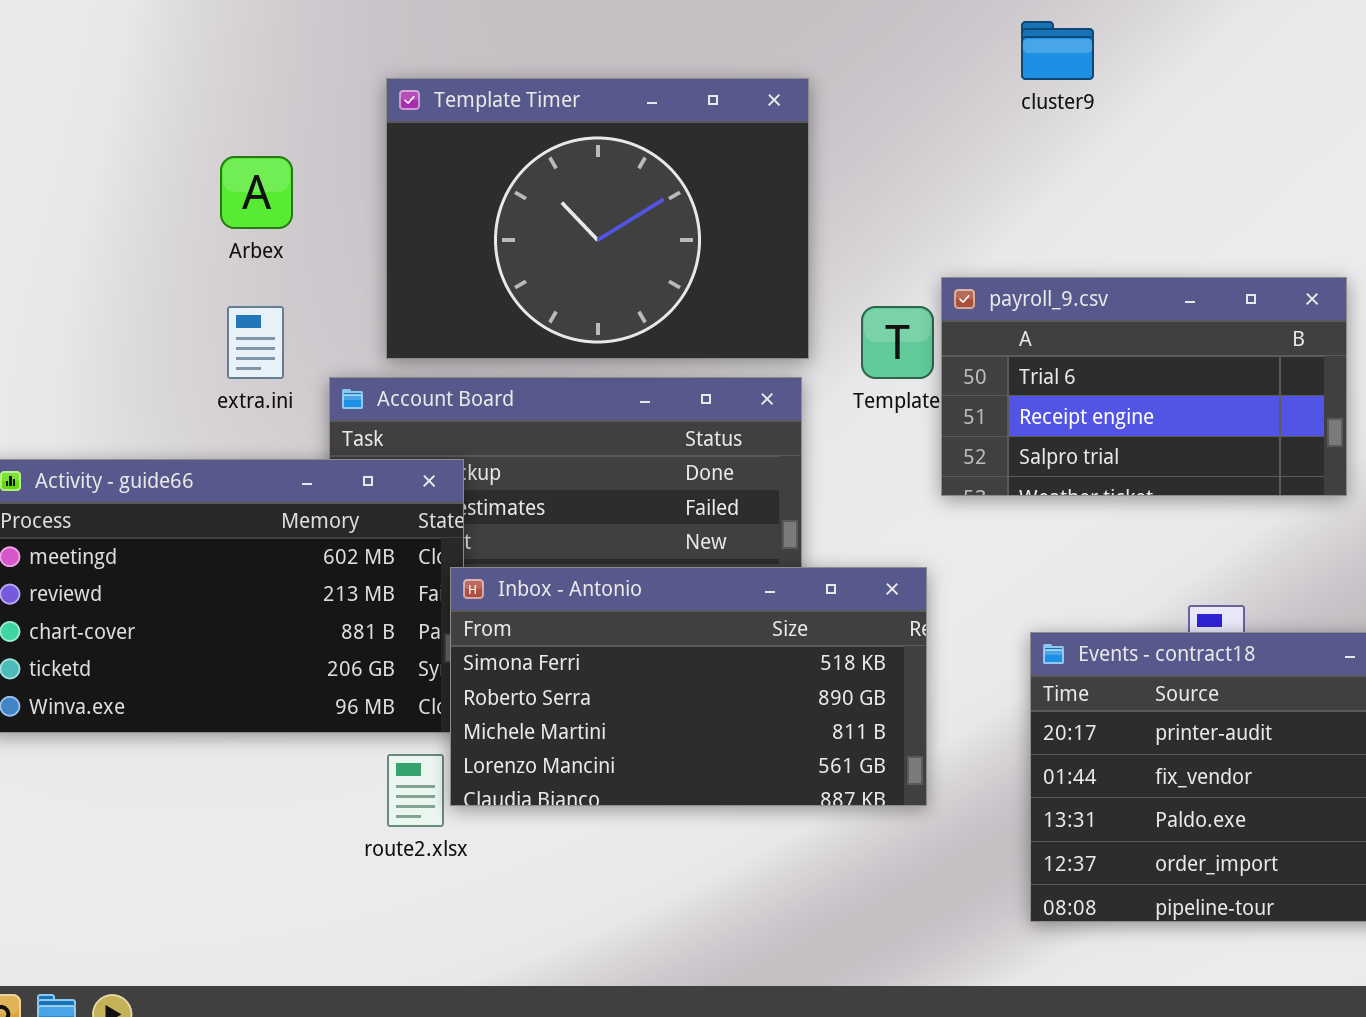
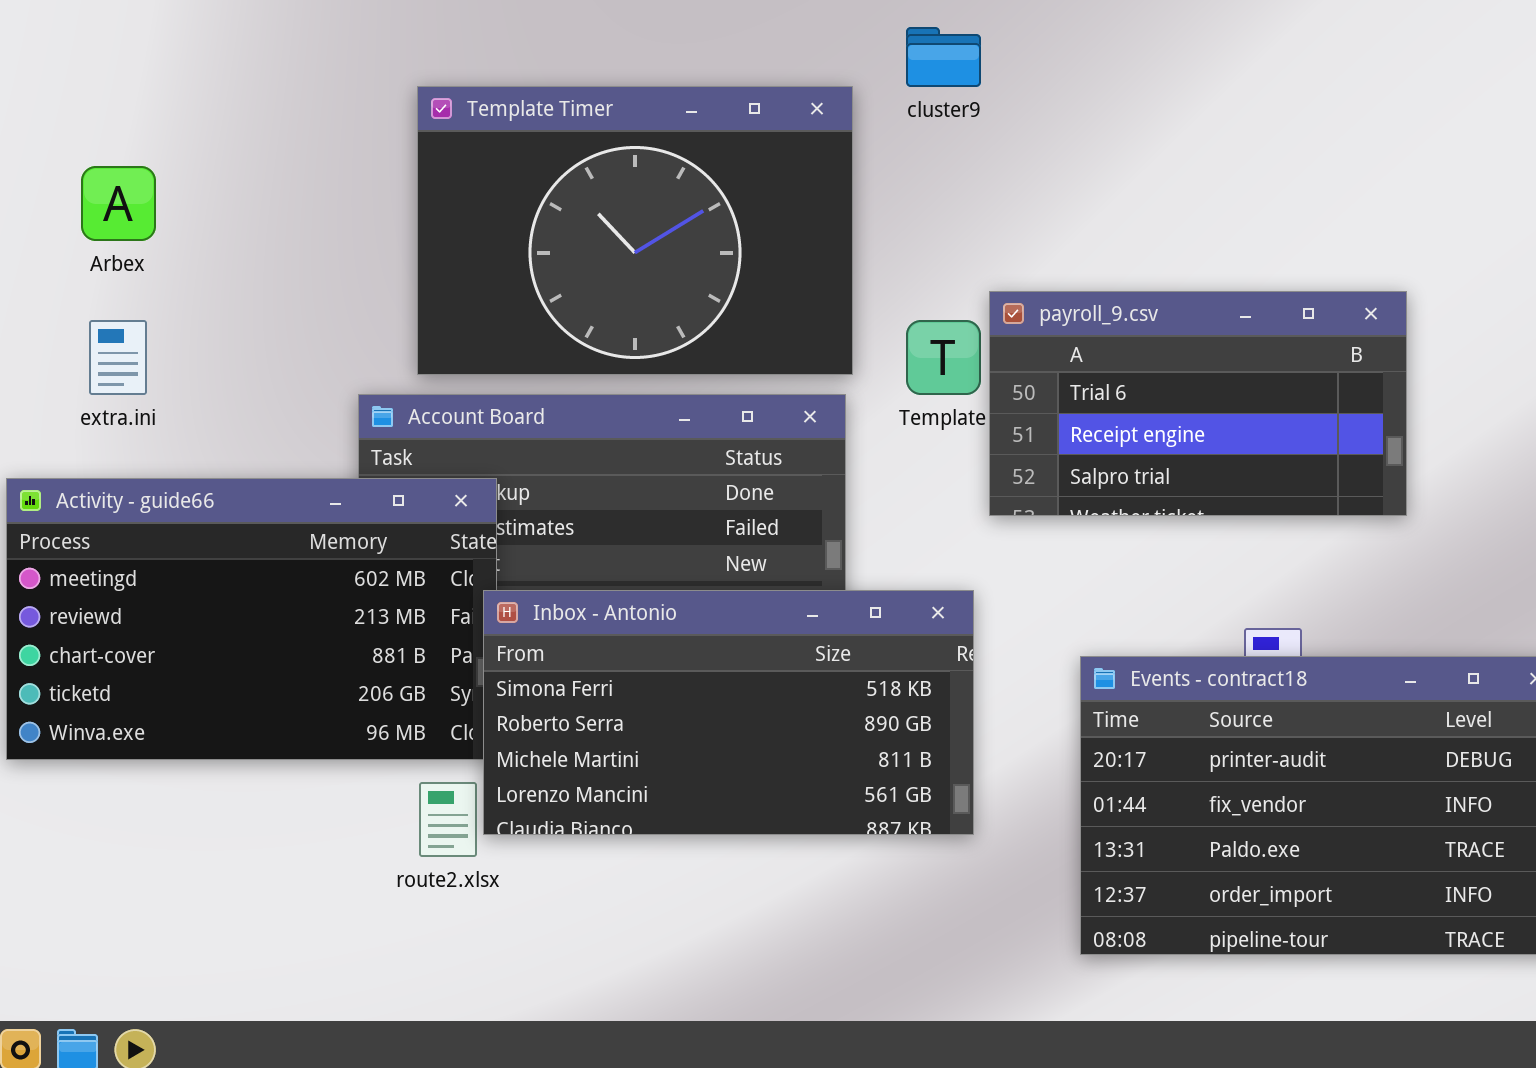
cluster9: [1021,21,1094,80] -> [906,27,981,87], moved
Arbex: [220,156,293,229] -> [81,166,156,241], moved
extra.ini: [227,306,284,379] -> [89,320,147,395], moved

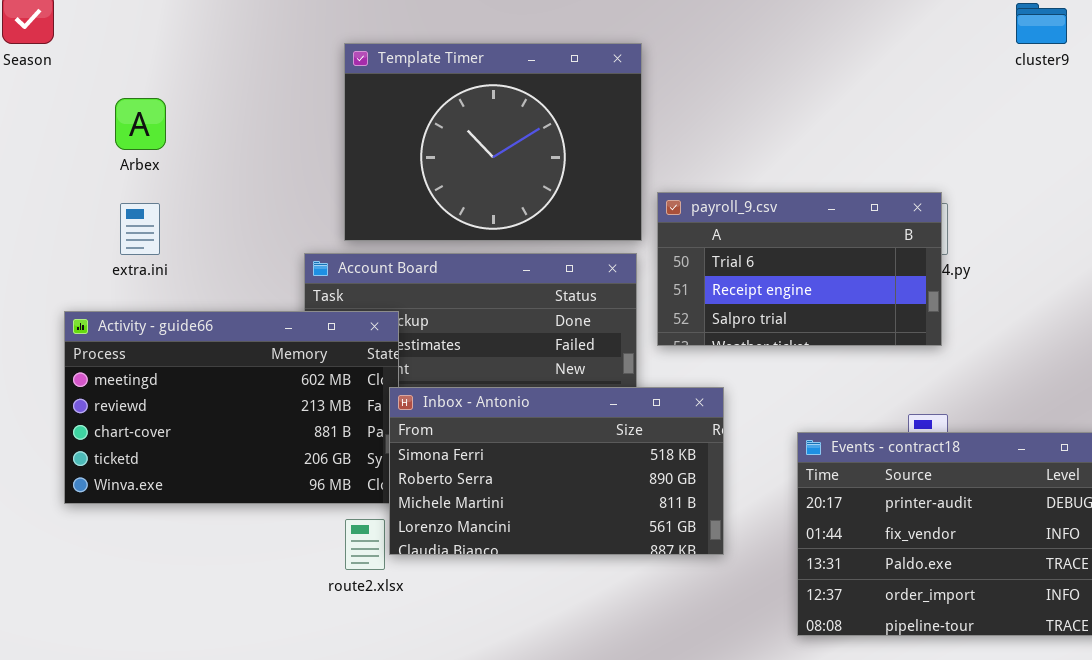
cluster9: [906,27,981,87] -> [1016,3,1067,44], moved
payroll_9.csv: [989,291,1407,516] -> [657,192,942,346], moved

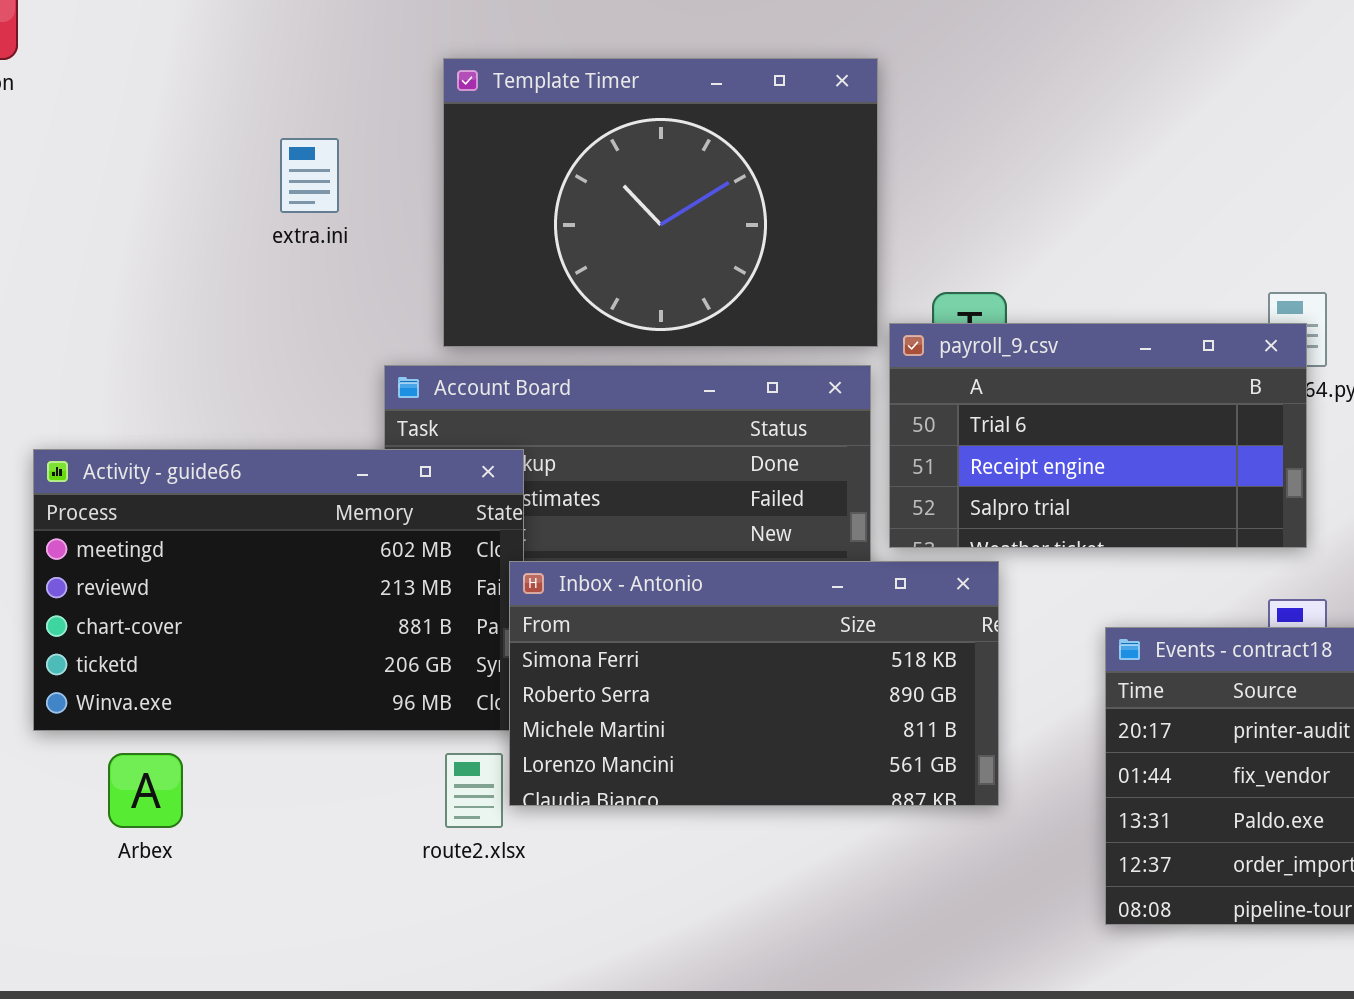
Arbex: [115,98,166,150] -> [108,753,183,828], moved
payroll_9.csv: [657,192,942,346] -> [889,323,1307,548], moved
extra.ini: [120,203,160,255] -> [280,138,339,213], moved

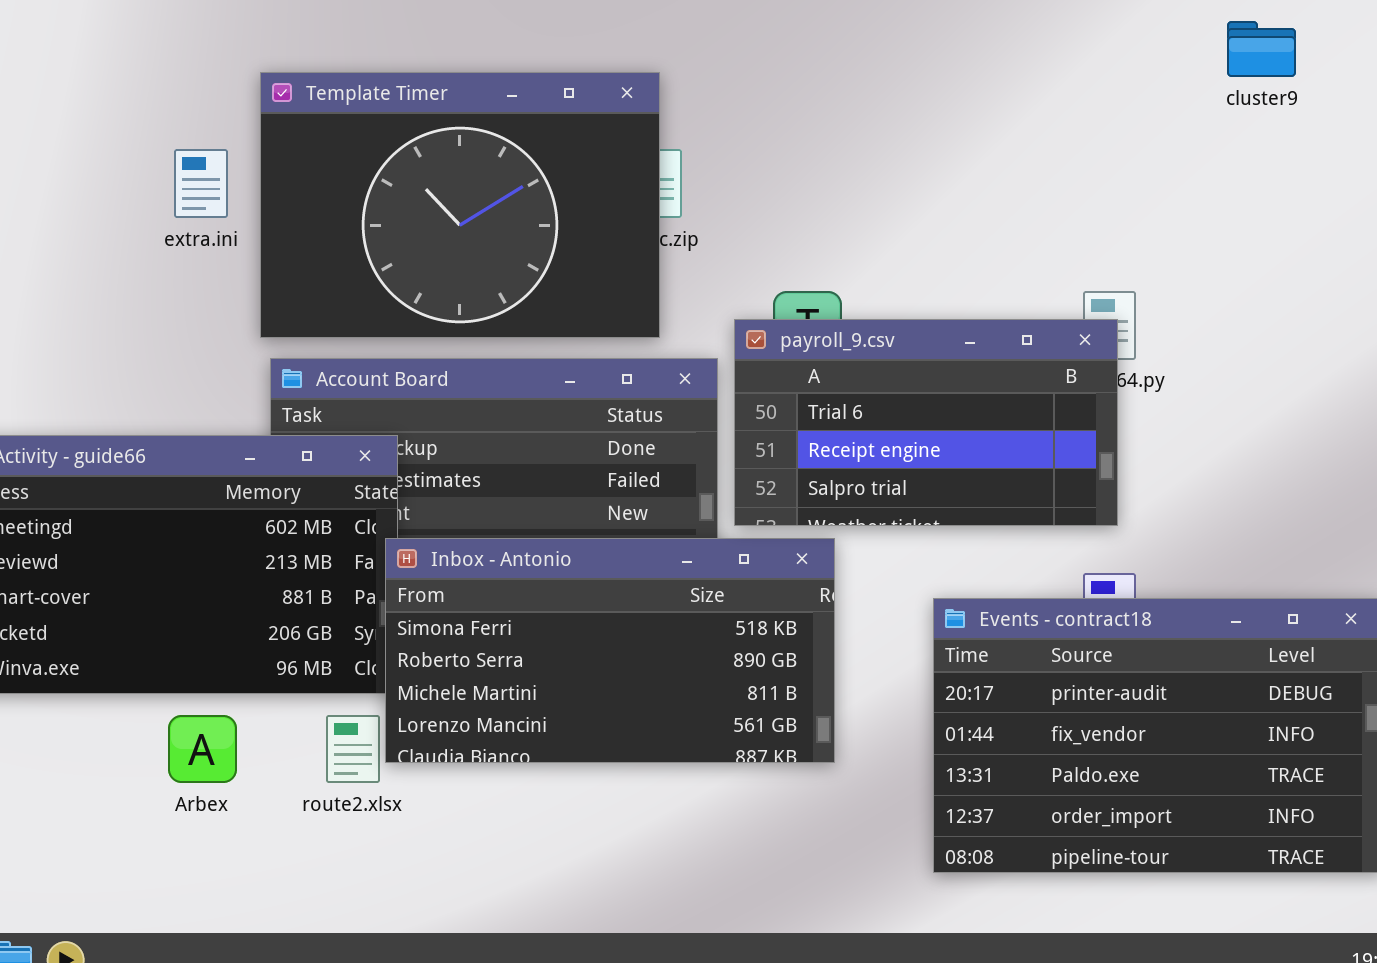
Template Timer: [443,58,878,347] -> [260,72,660,338], moved
Arbex: [108,753,183,828] -> [168,715,237,783], moved

